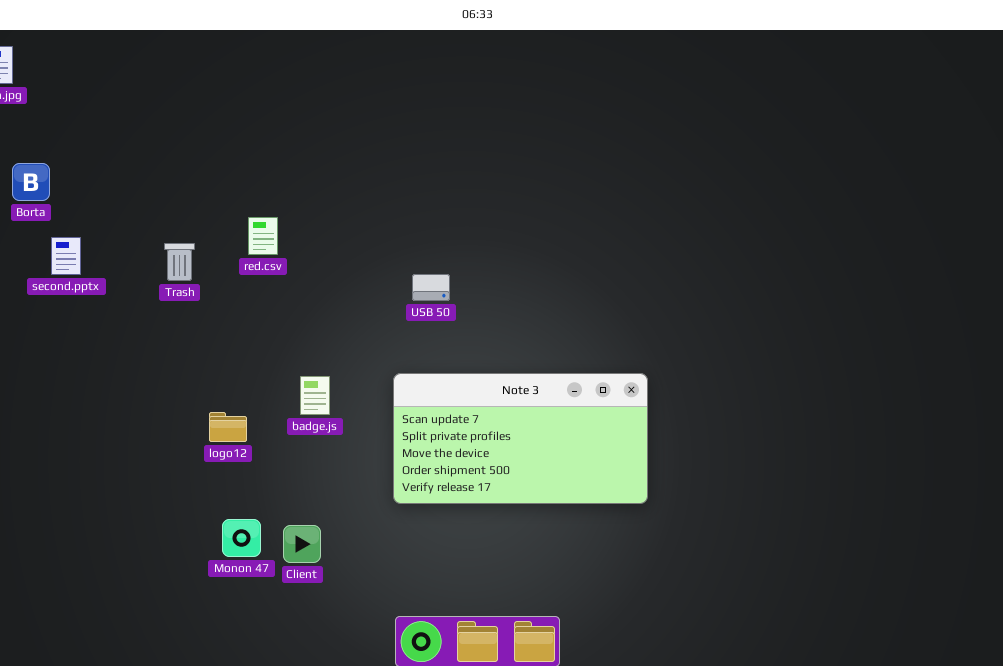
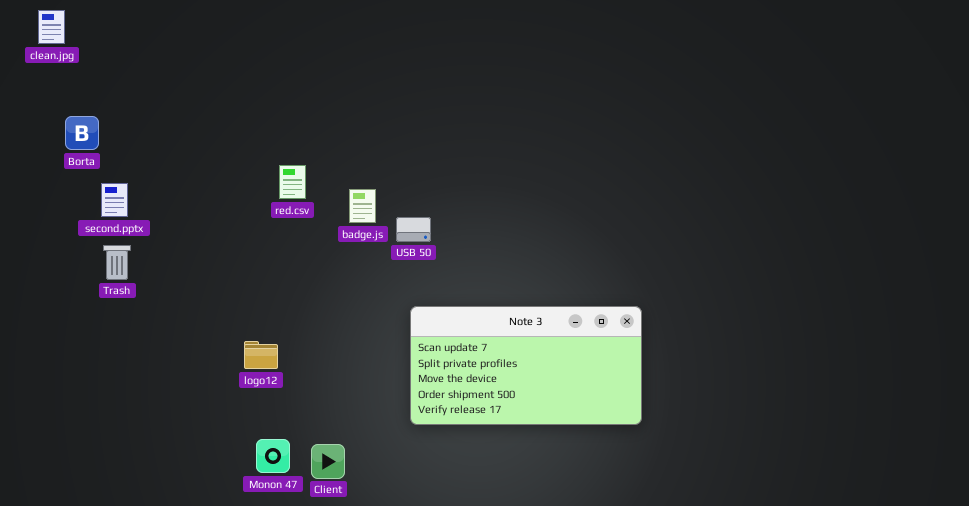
Trash: [164,243,195,281] -> [103,245,131,280], moved
USB 50: [412,274,450,301] -> [396,217,431,242], moved
badge.js: [300,376,330,415] -> [349,189,376,223], moved

